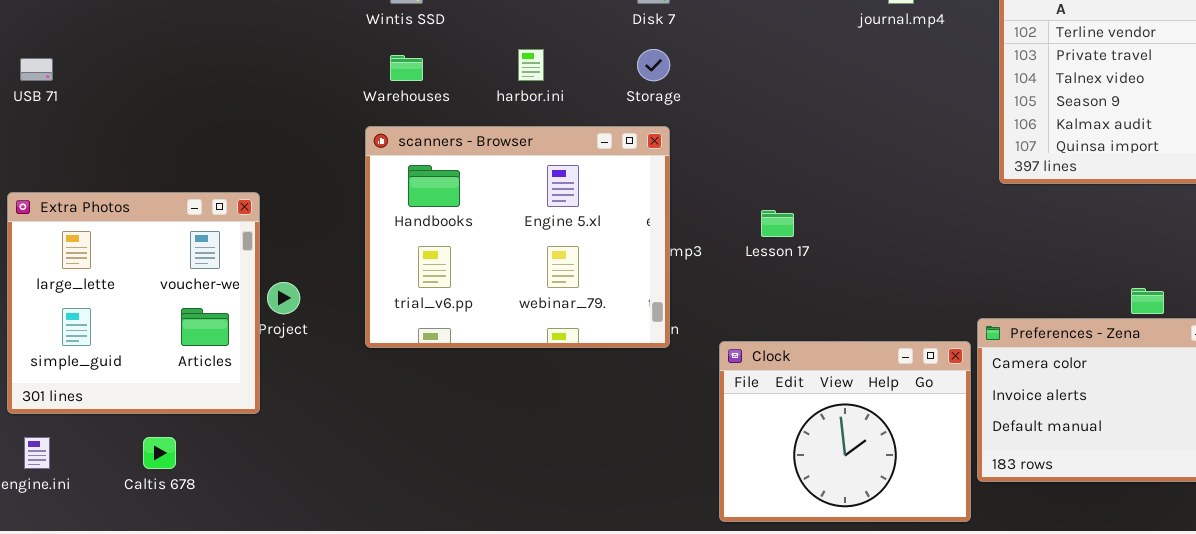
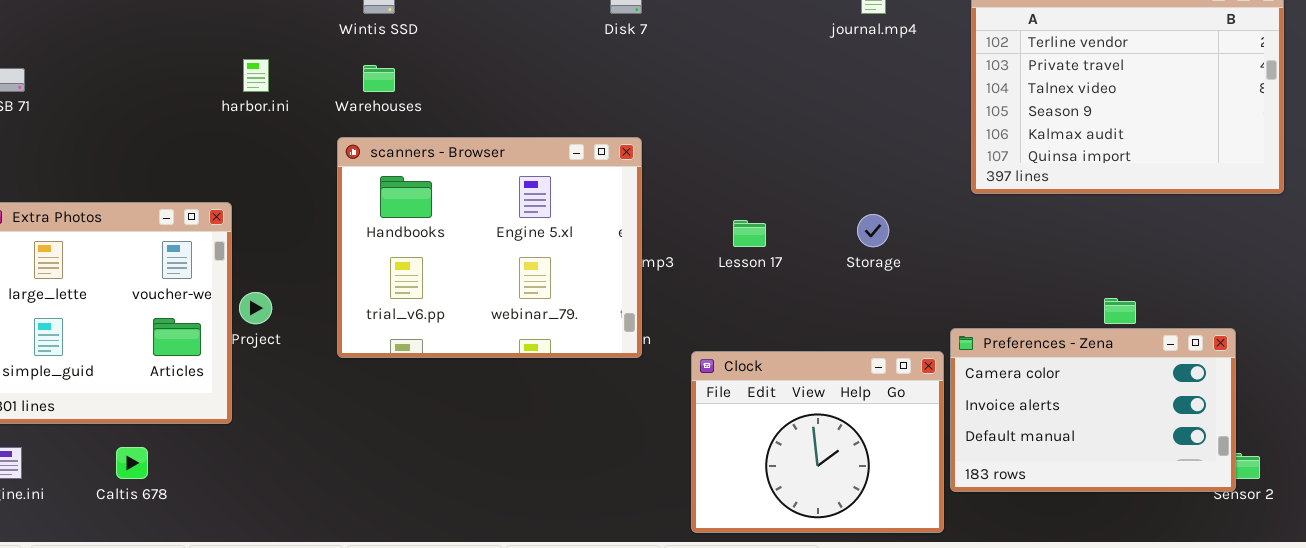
harbor.ini: [518,49,544,81] -> [243,59,269,92], moved
Storage: [637,49,670,81] -> [857,214,889,247], moved

